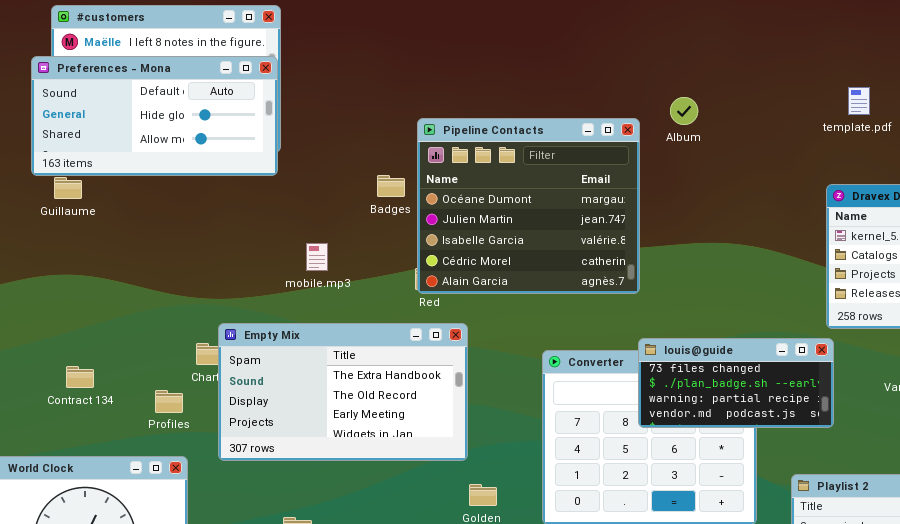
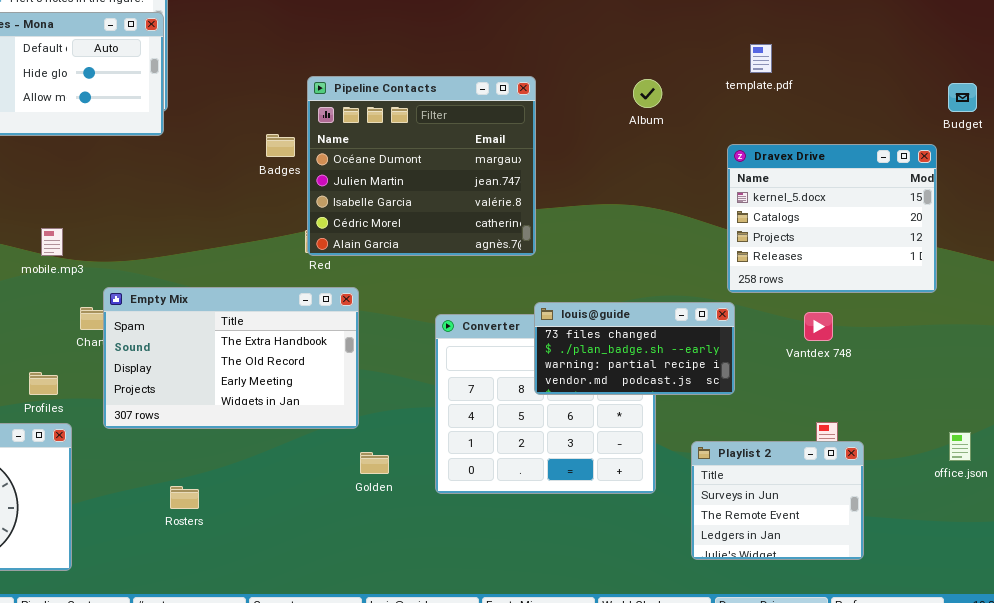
Album: [670,97,698,125] -> [633,79,662,108], moved
mobile.mp3: [306,243,328,271] -> [41,228,63,256], moved
Profiles: [155,390,183,413] -> [29,372,58,395], moved

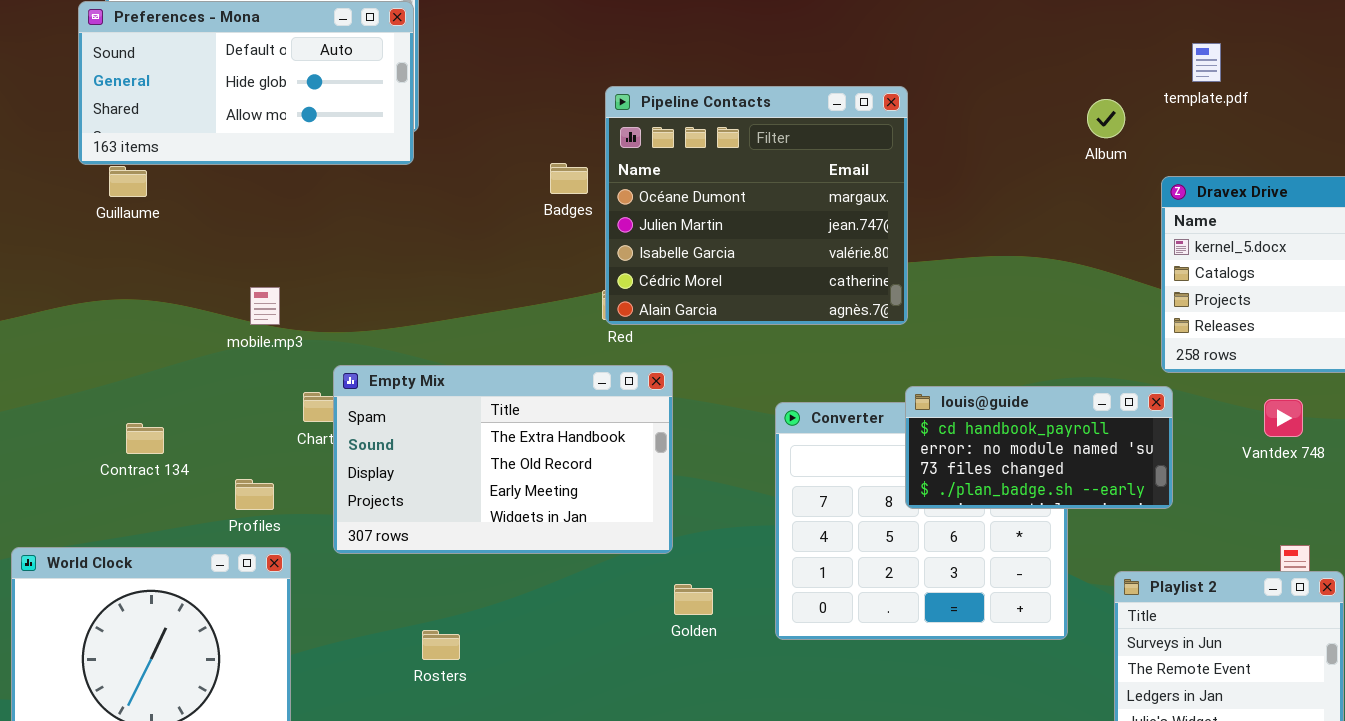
Album: [633,79,662,108] -> [1087,99,1125,138], moved
louis@guide: [534,302,735,395] -> [905,386,1173,509], scrolled up 2 rows

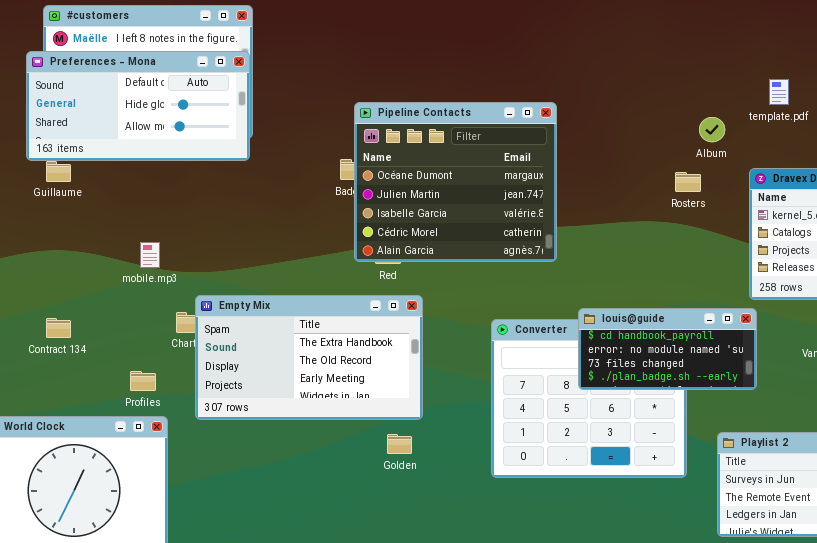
Pipeline Contacts: [605,86,908,325] -> [354,102,557,262], moved
Contract 134: [126,423,164,454] -> [46,318,71,338], moved
Golden: [674,584,713,615] -> [387,434,412,454], moved
Rosters: [422,630,460,660] -> [675,172,701,192], moved

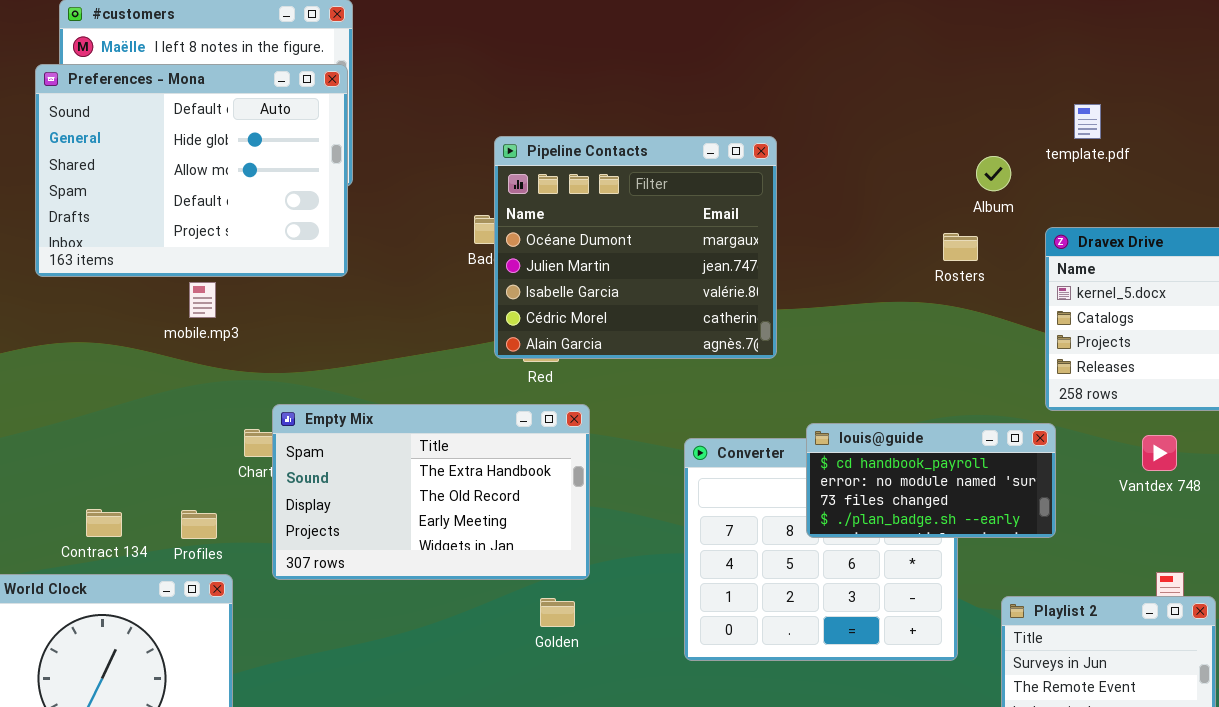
Preferences - Mona: [26,51,250,161] -> [35,64,348,277], resized
mobile.mp3: [140,242,160,268] -> [189,282,216,318], moved
Contract 134: [46,318,71,338] -> [86,509,122,537], moved

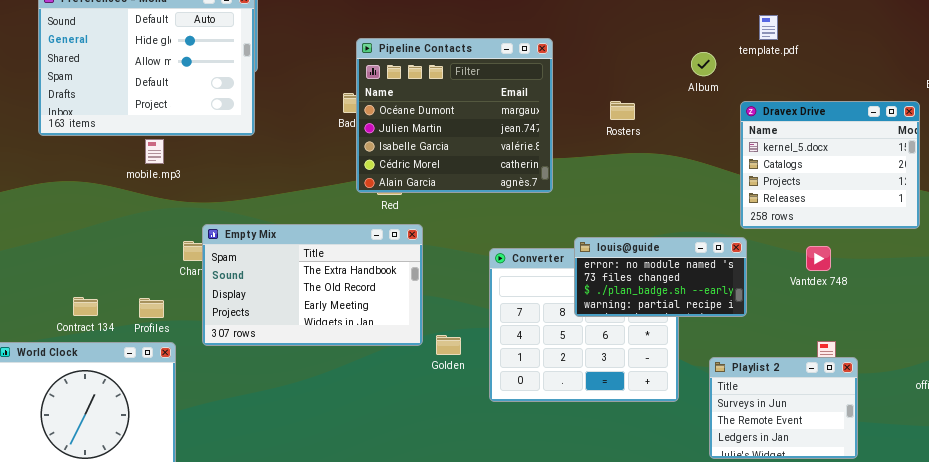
Rosters: [943,233,978,261] -> [610,101,635,120], moved
louis@guide: [806,423,1056,538] -> [574,237,747,317], scrolled down 1 row
Golden: [540,598,575,627] -> [436,335,461,355], moved

